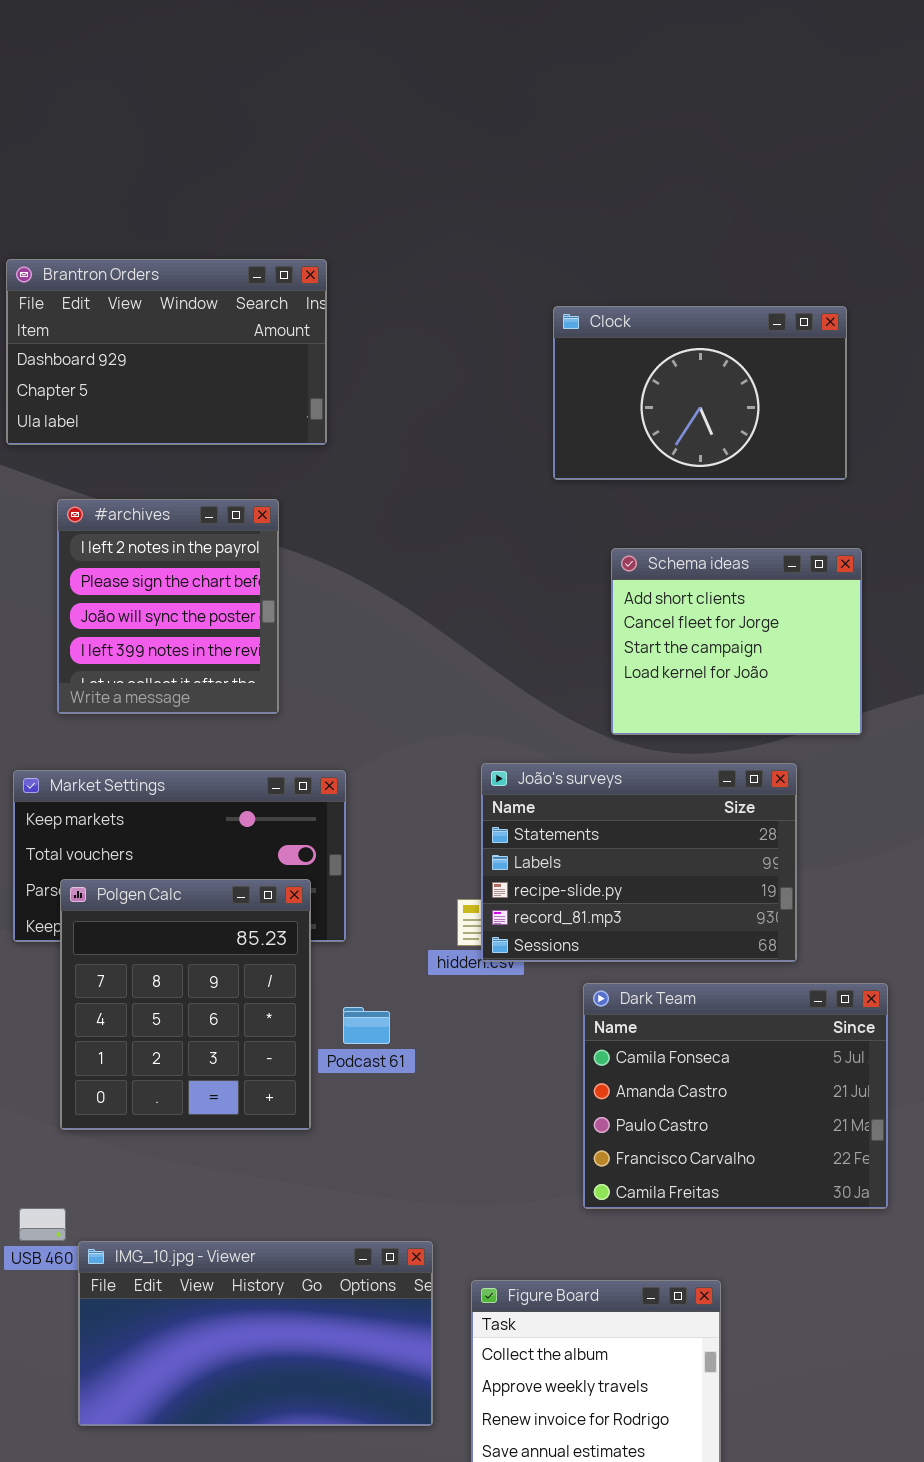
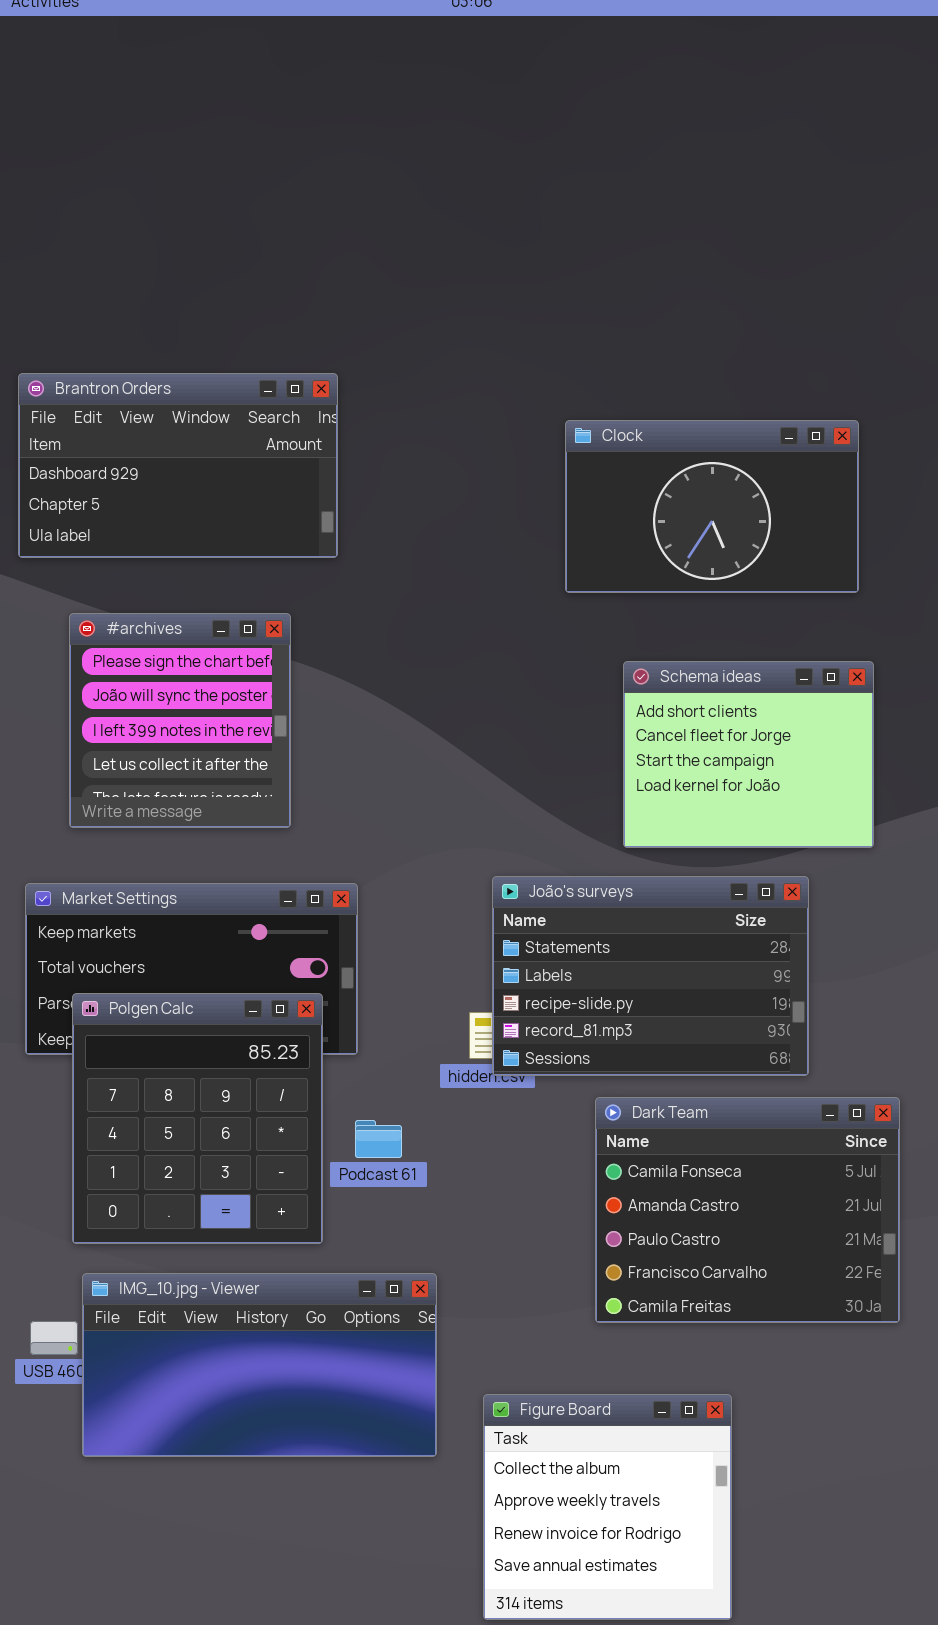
#archives: [57,499,279,714] -> [69,613,291,828], scrolled down 1 row
IMG_10.jpg - Viewer: [78,1241,433,1426] -> [82,1273,437,1457], moved

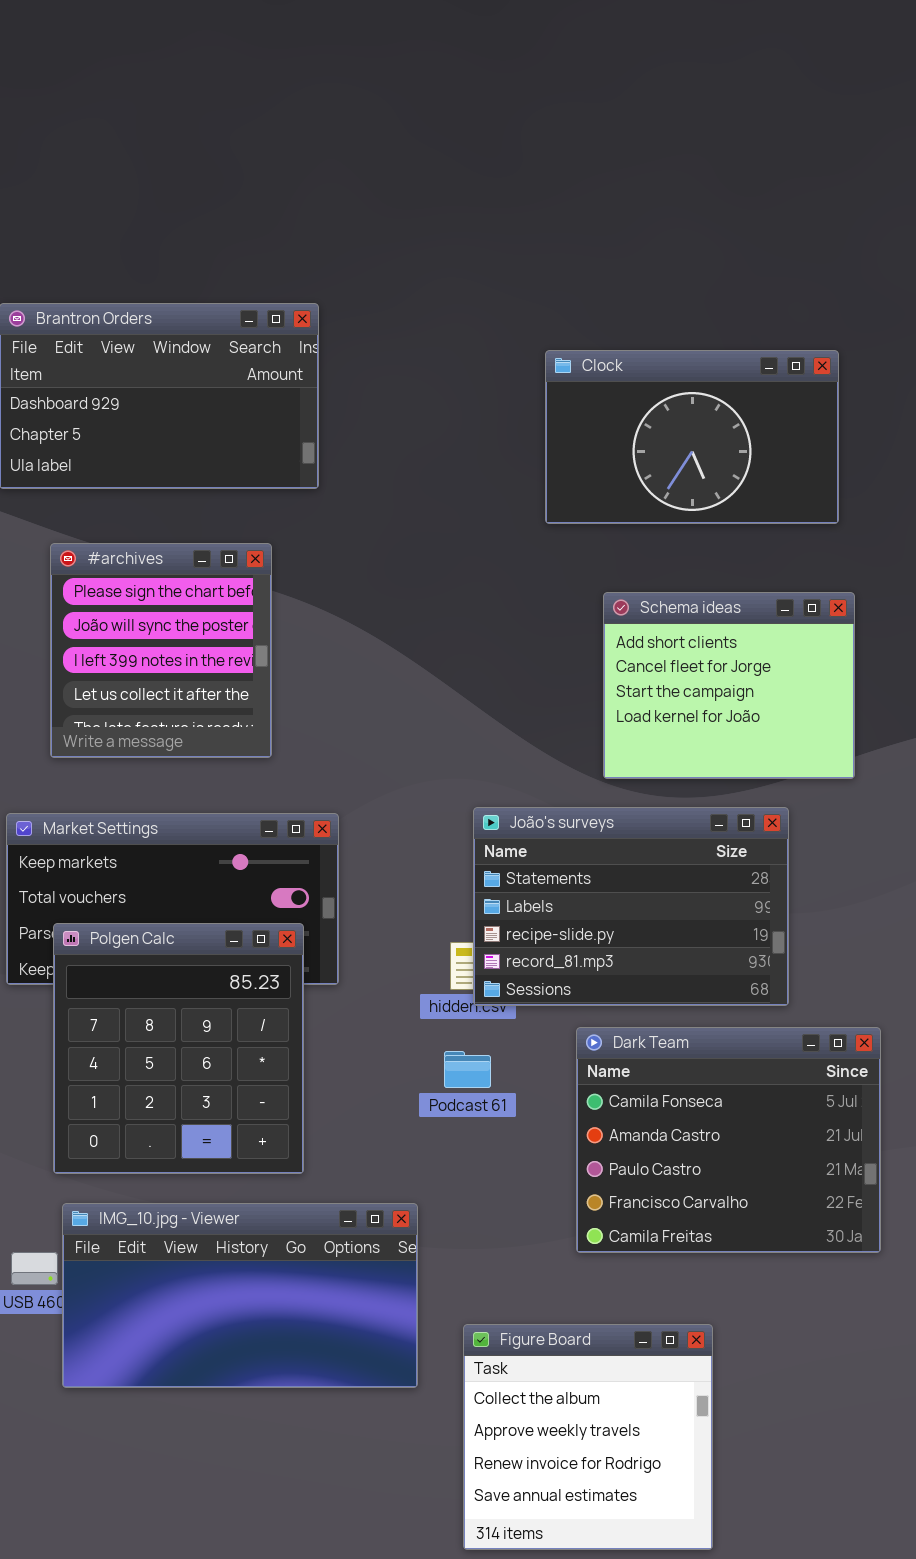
Podcast 61: [355,1120,402,1158] -> [444,1051,491,1088], moved

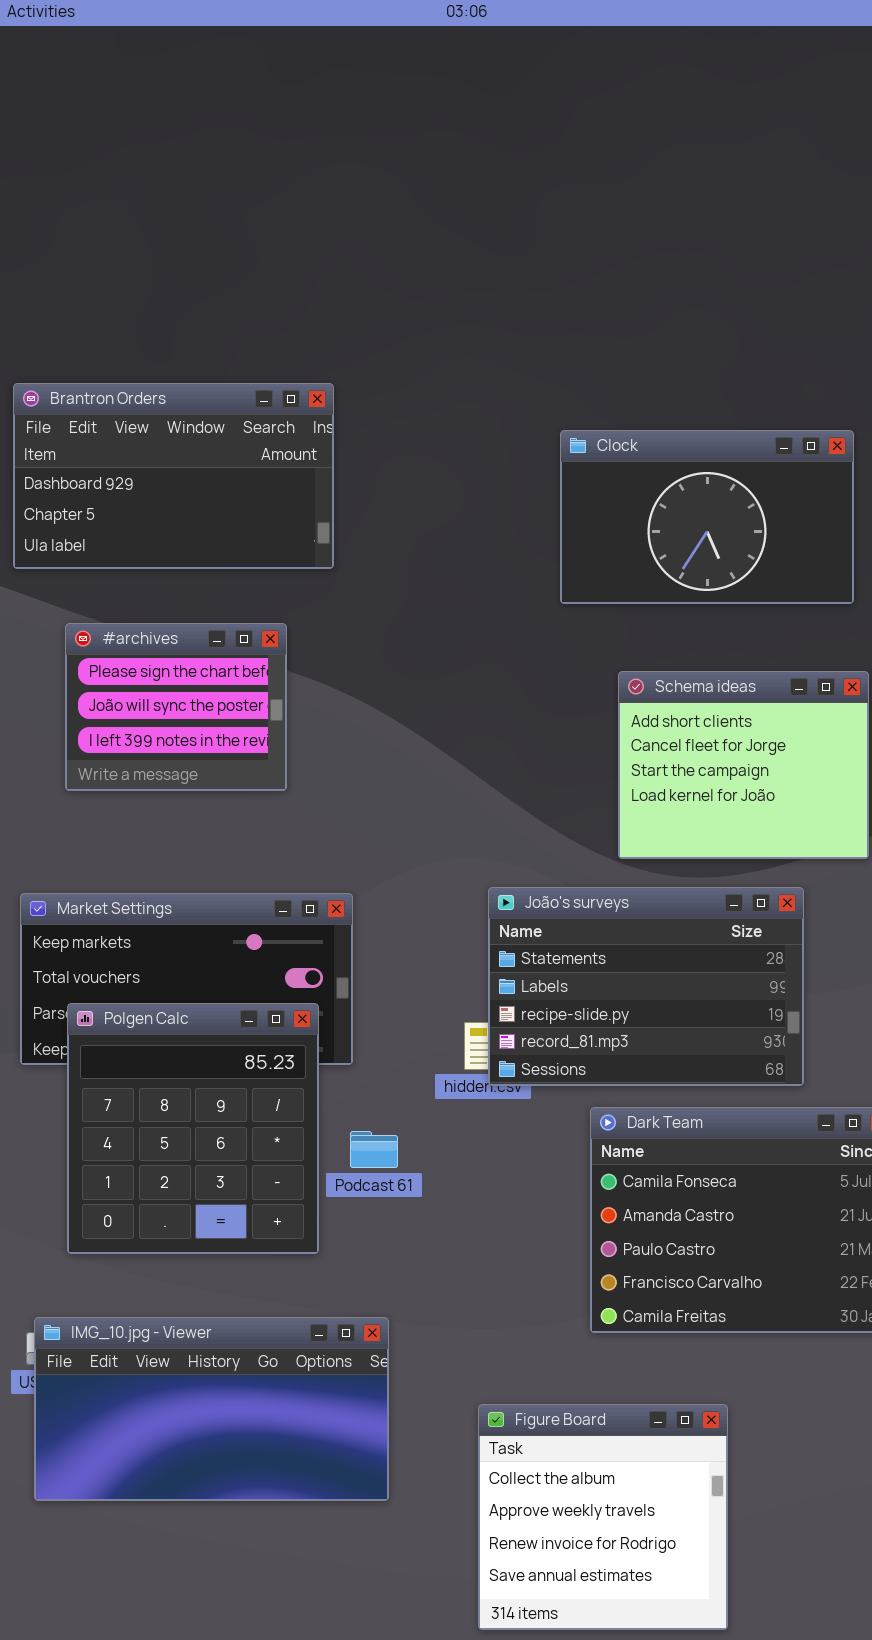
#archives: [50,543,272,758] -> [65,623,287,791], resized
Podcast 61: [444,1051,491,1088] -> [350,1131,398,1168], moved
IMG_10.jpg - Viewer: [62,1203,418,1388] -> [34,1317,389,1501], moved

